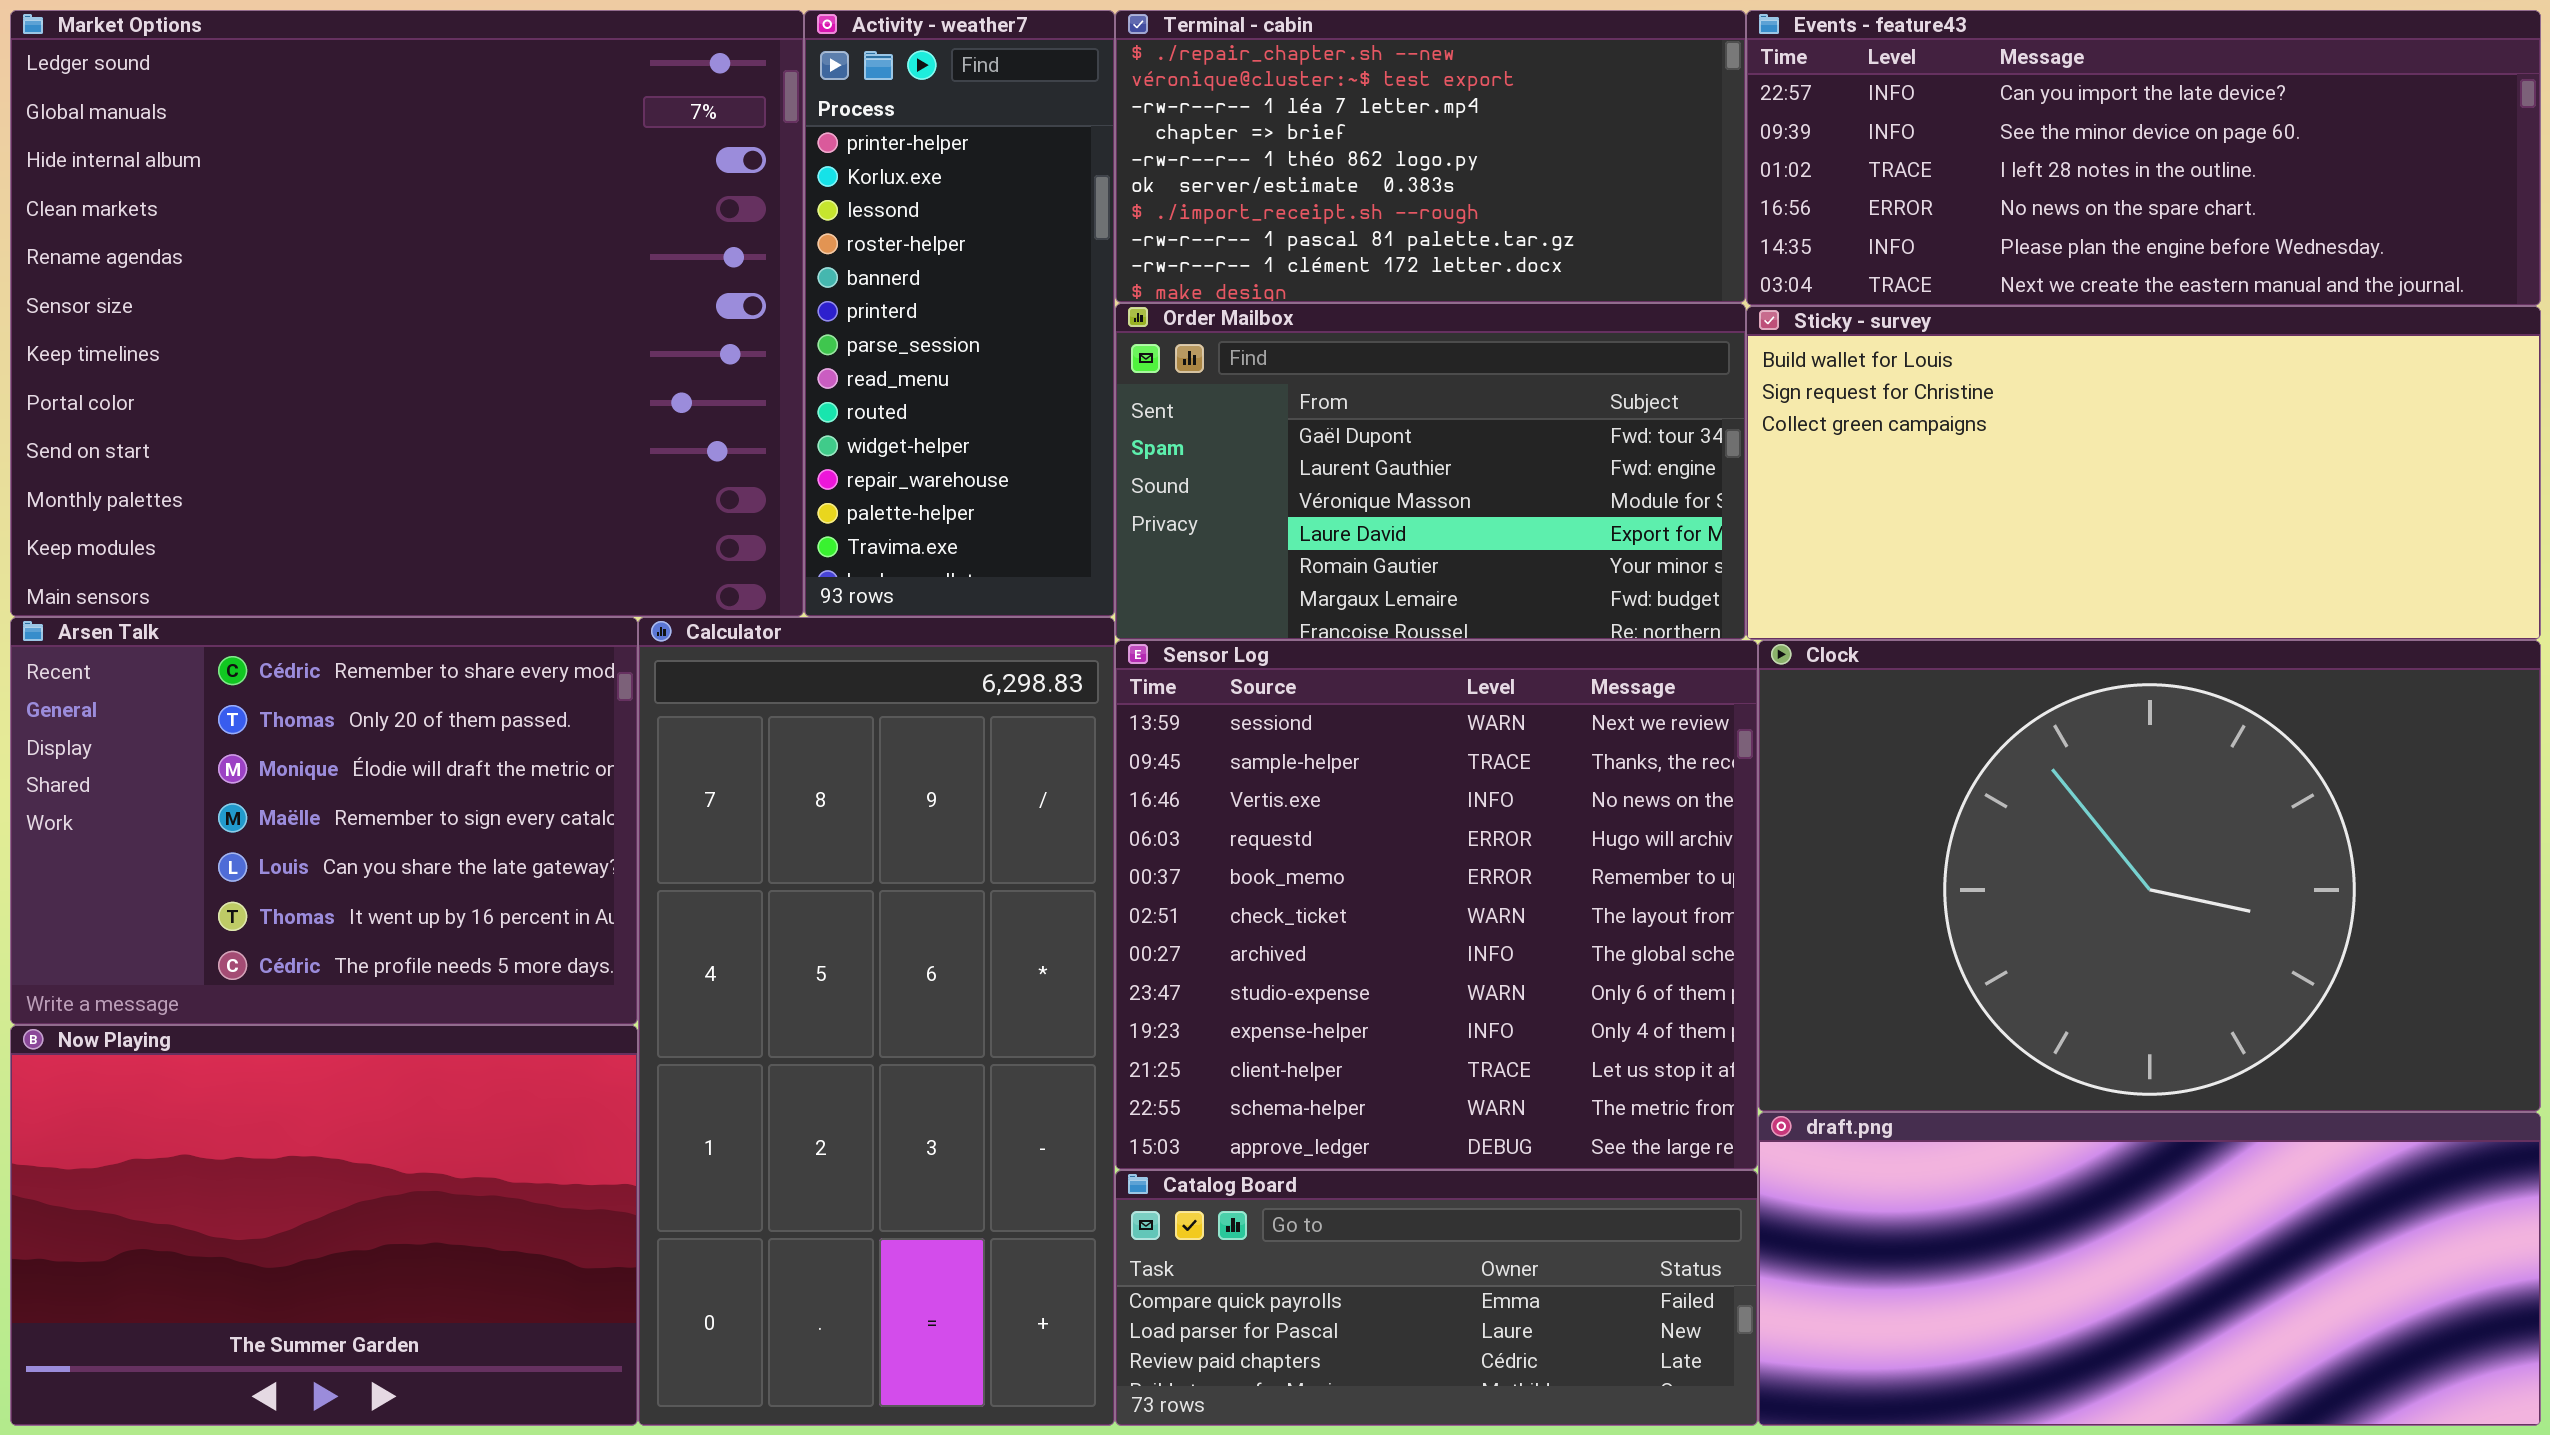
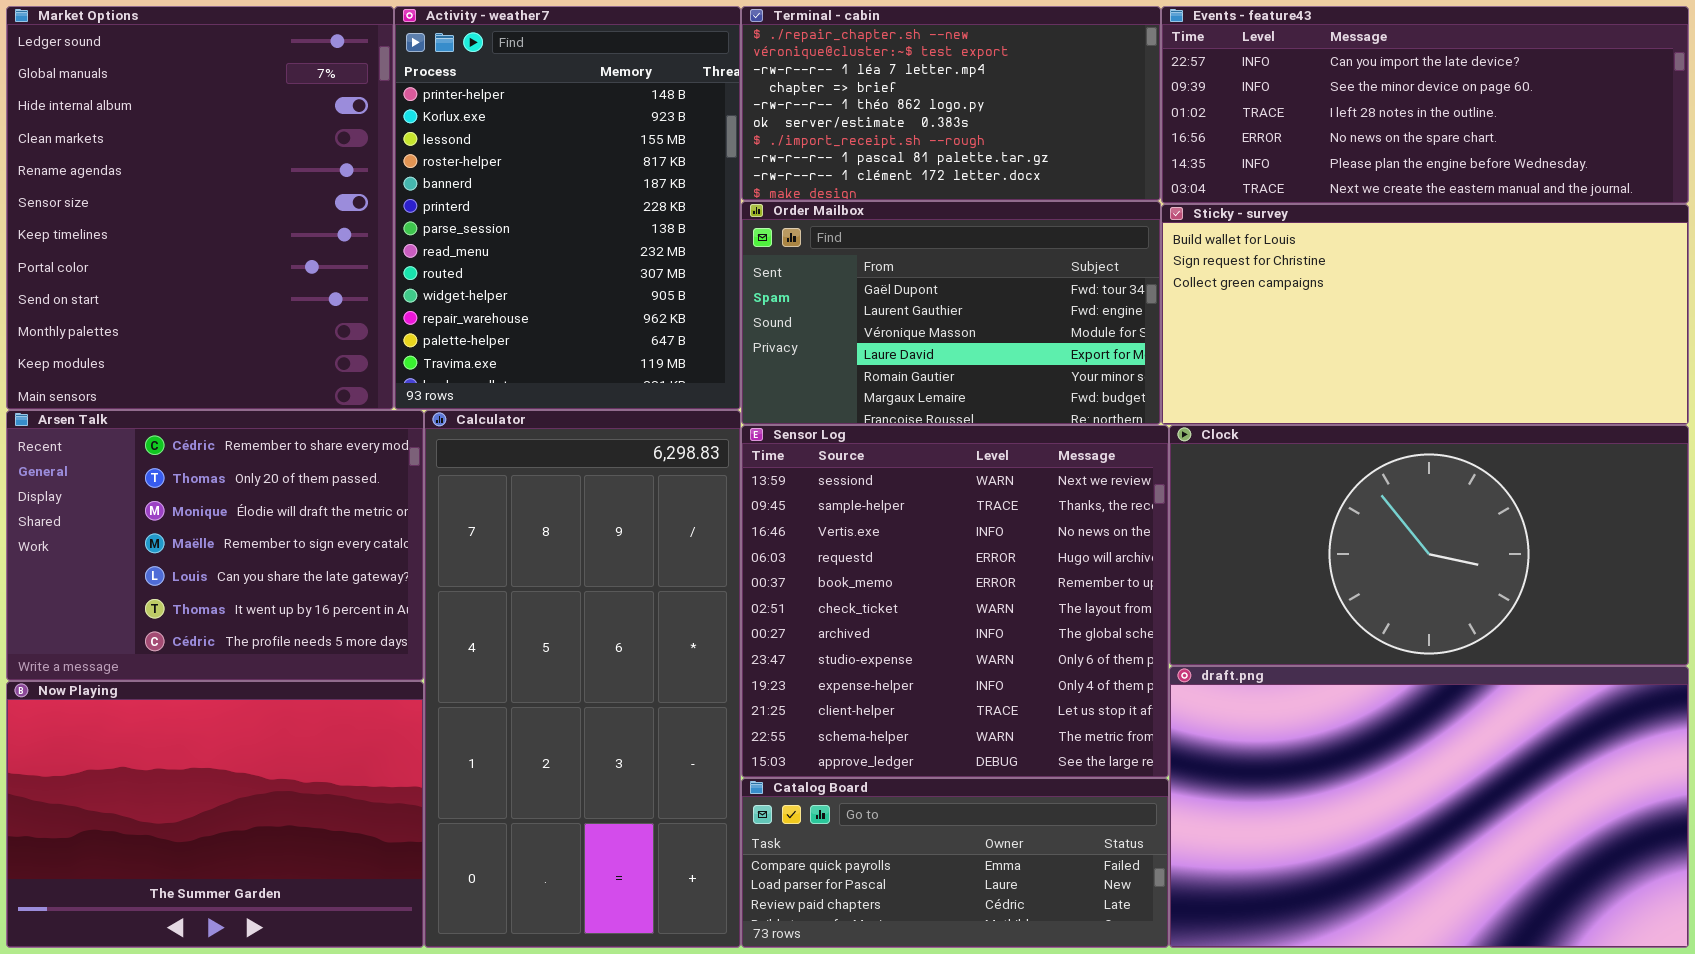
Market Options: [10,10,804,617] -> [6,6,394,410], resized
Activity - weather7: [804,10,1115,617] -> [394,6,741,410], resized
Clock: [1758,640,2541,1112] -> [1169,425,1689,666], resized
draft.png: [1758,1112,2541,1426] -> [1169,666,1689,948], resized

